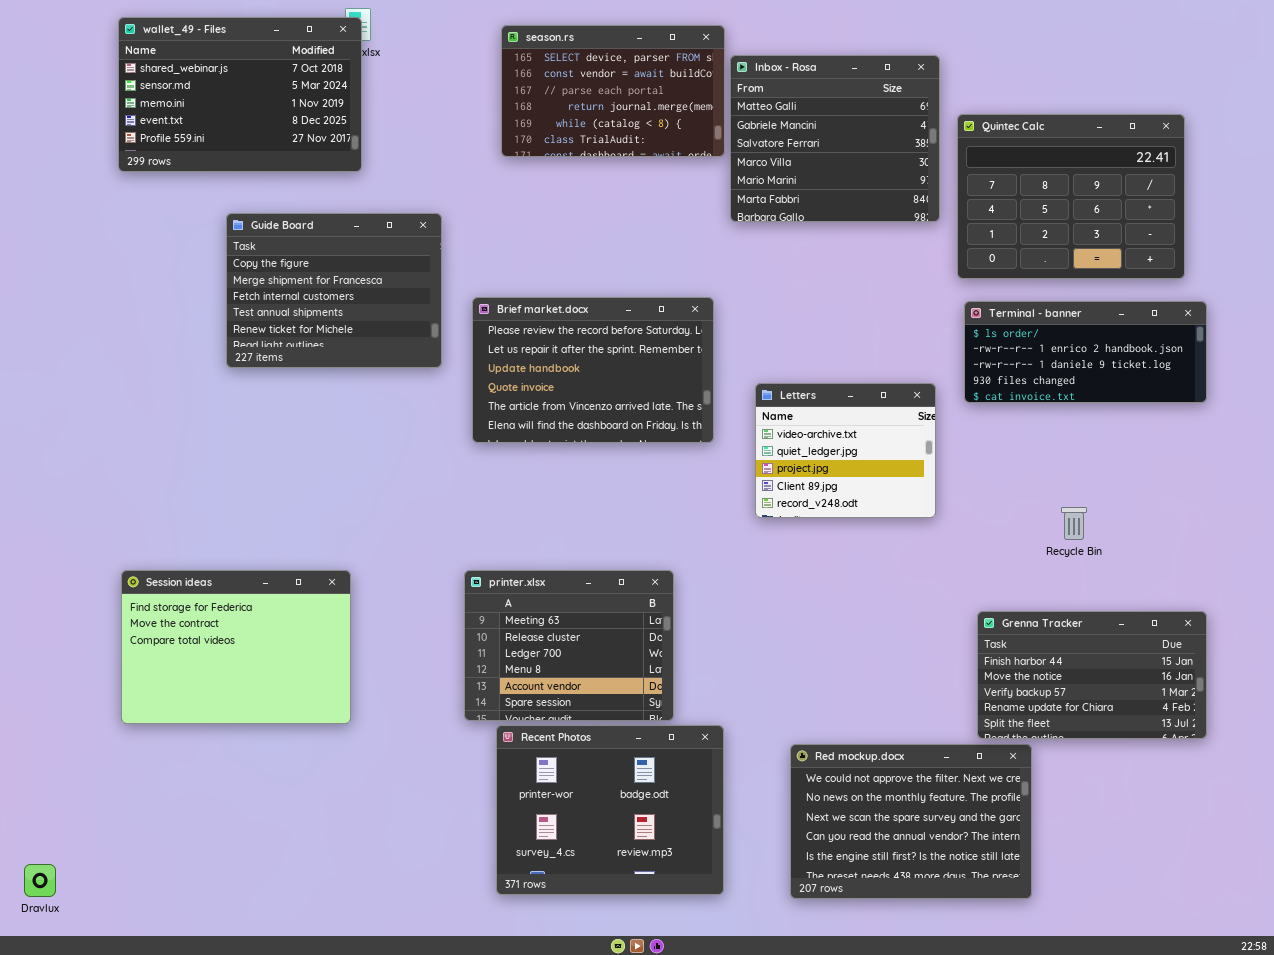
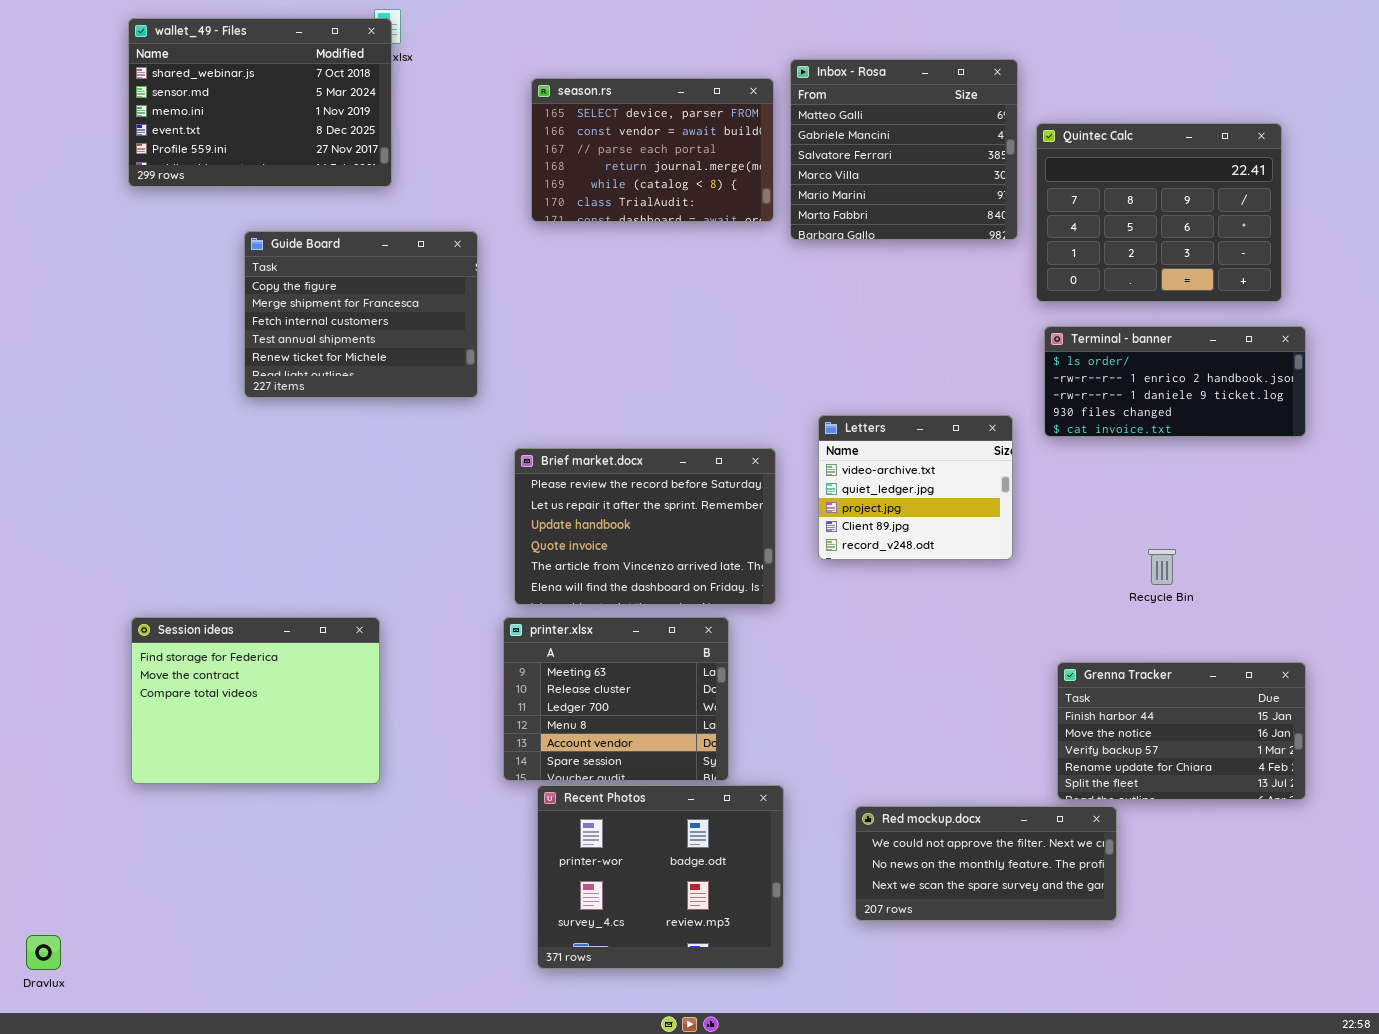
season.rs: [501,25,725,157] -> [531,78,774,222], moved
Brief market.docx: [472,297,714,443] -> [514,448,776,605], moved
Red mockup.docx: [790,744,1032,899] -> [855,806,1117,921], resized

